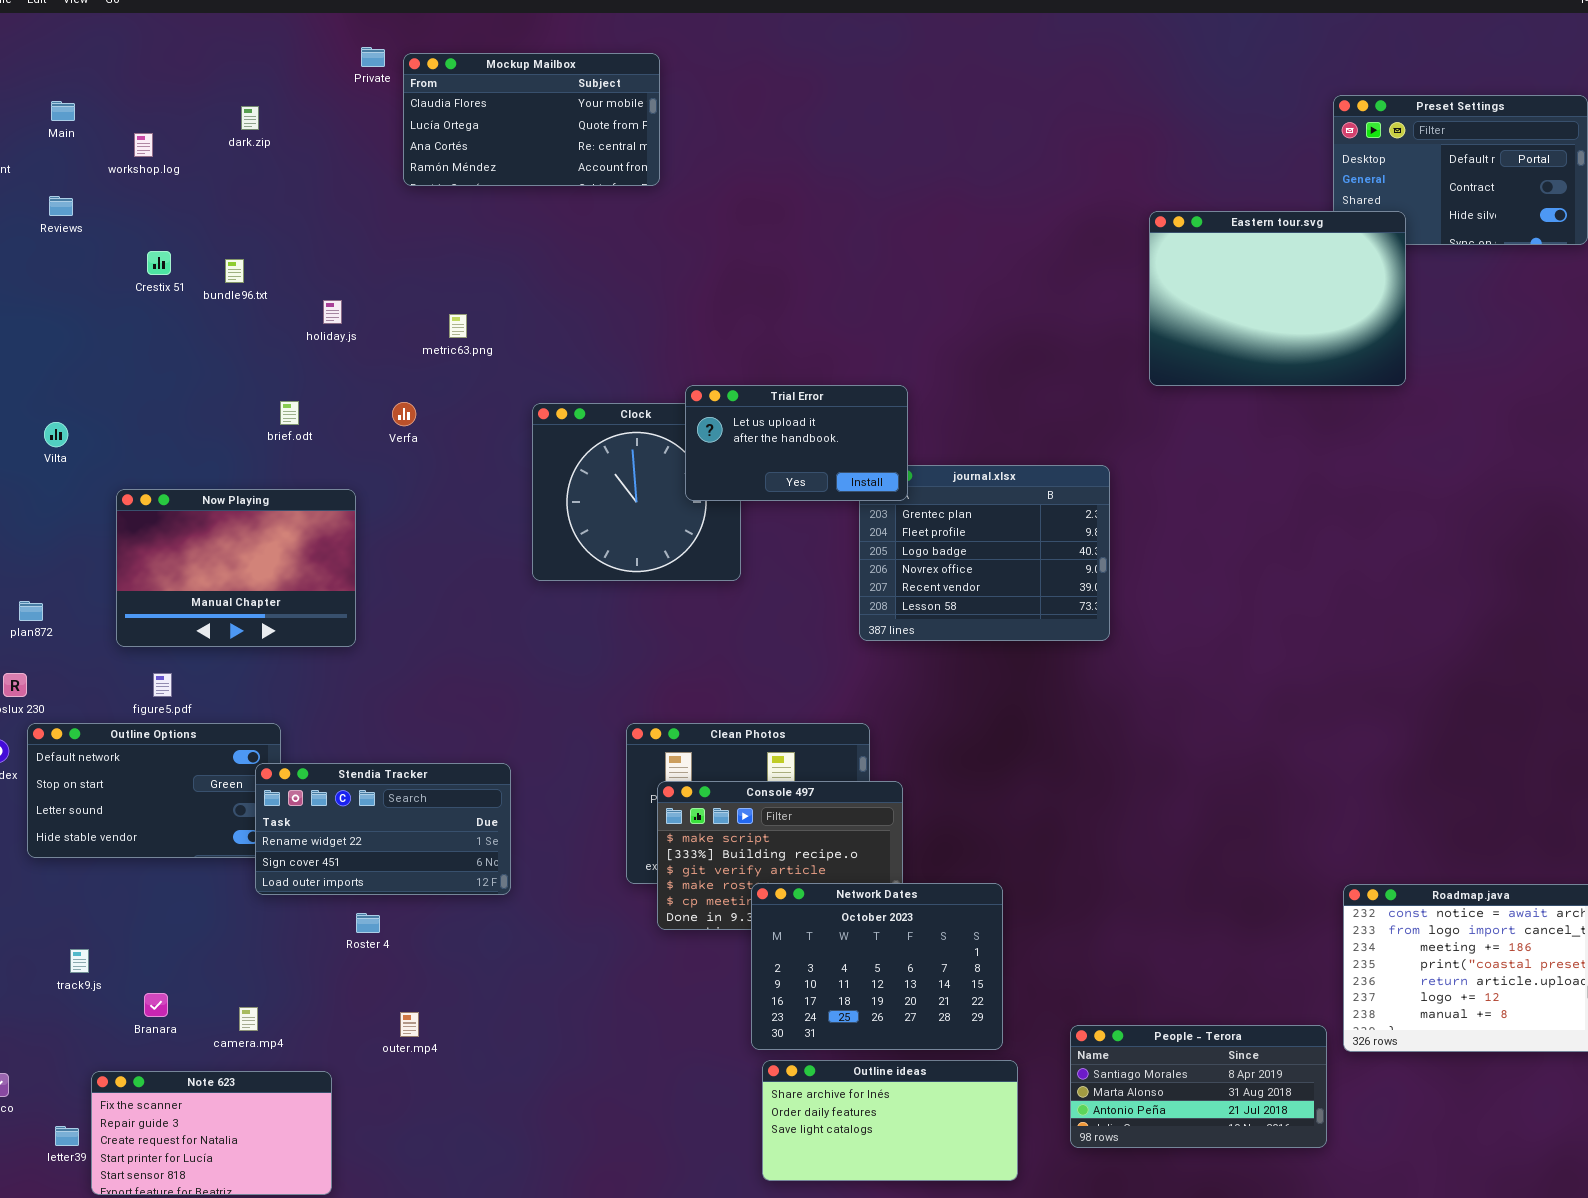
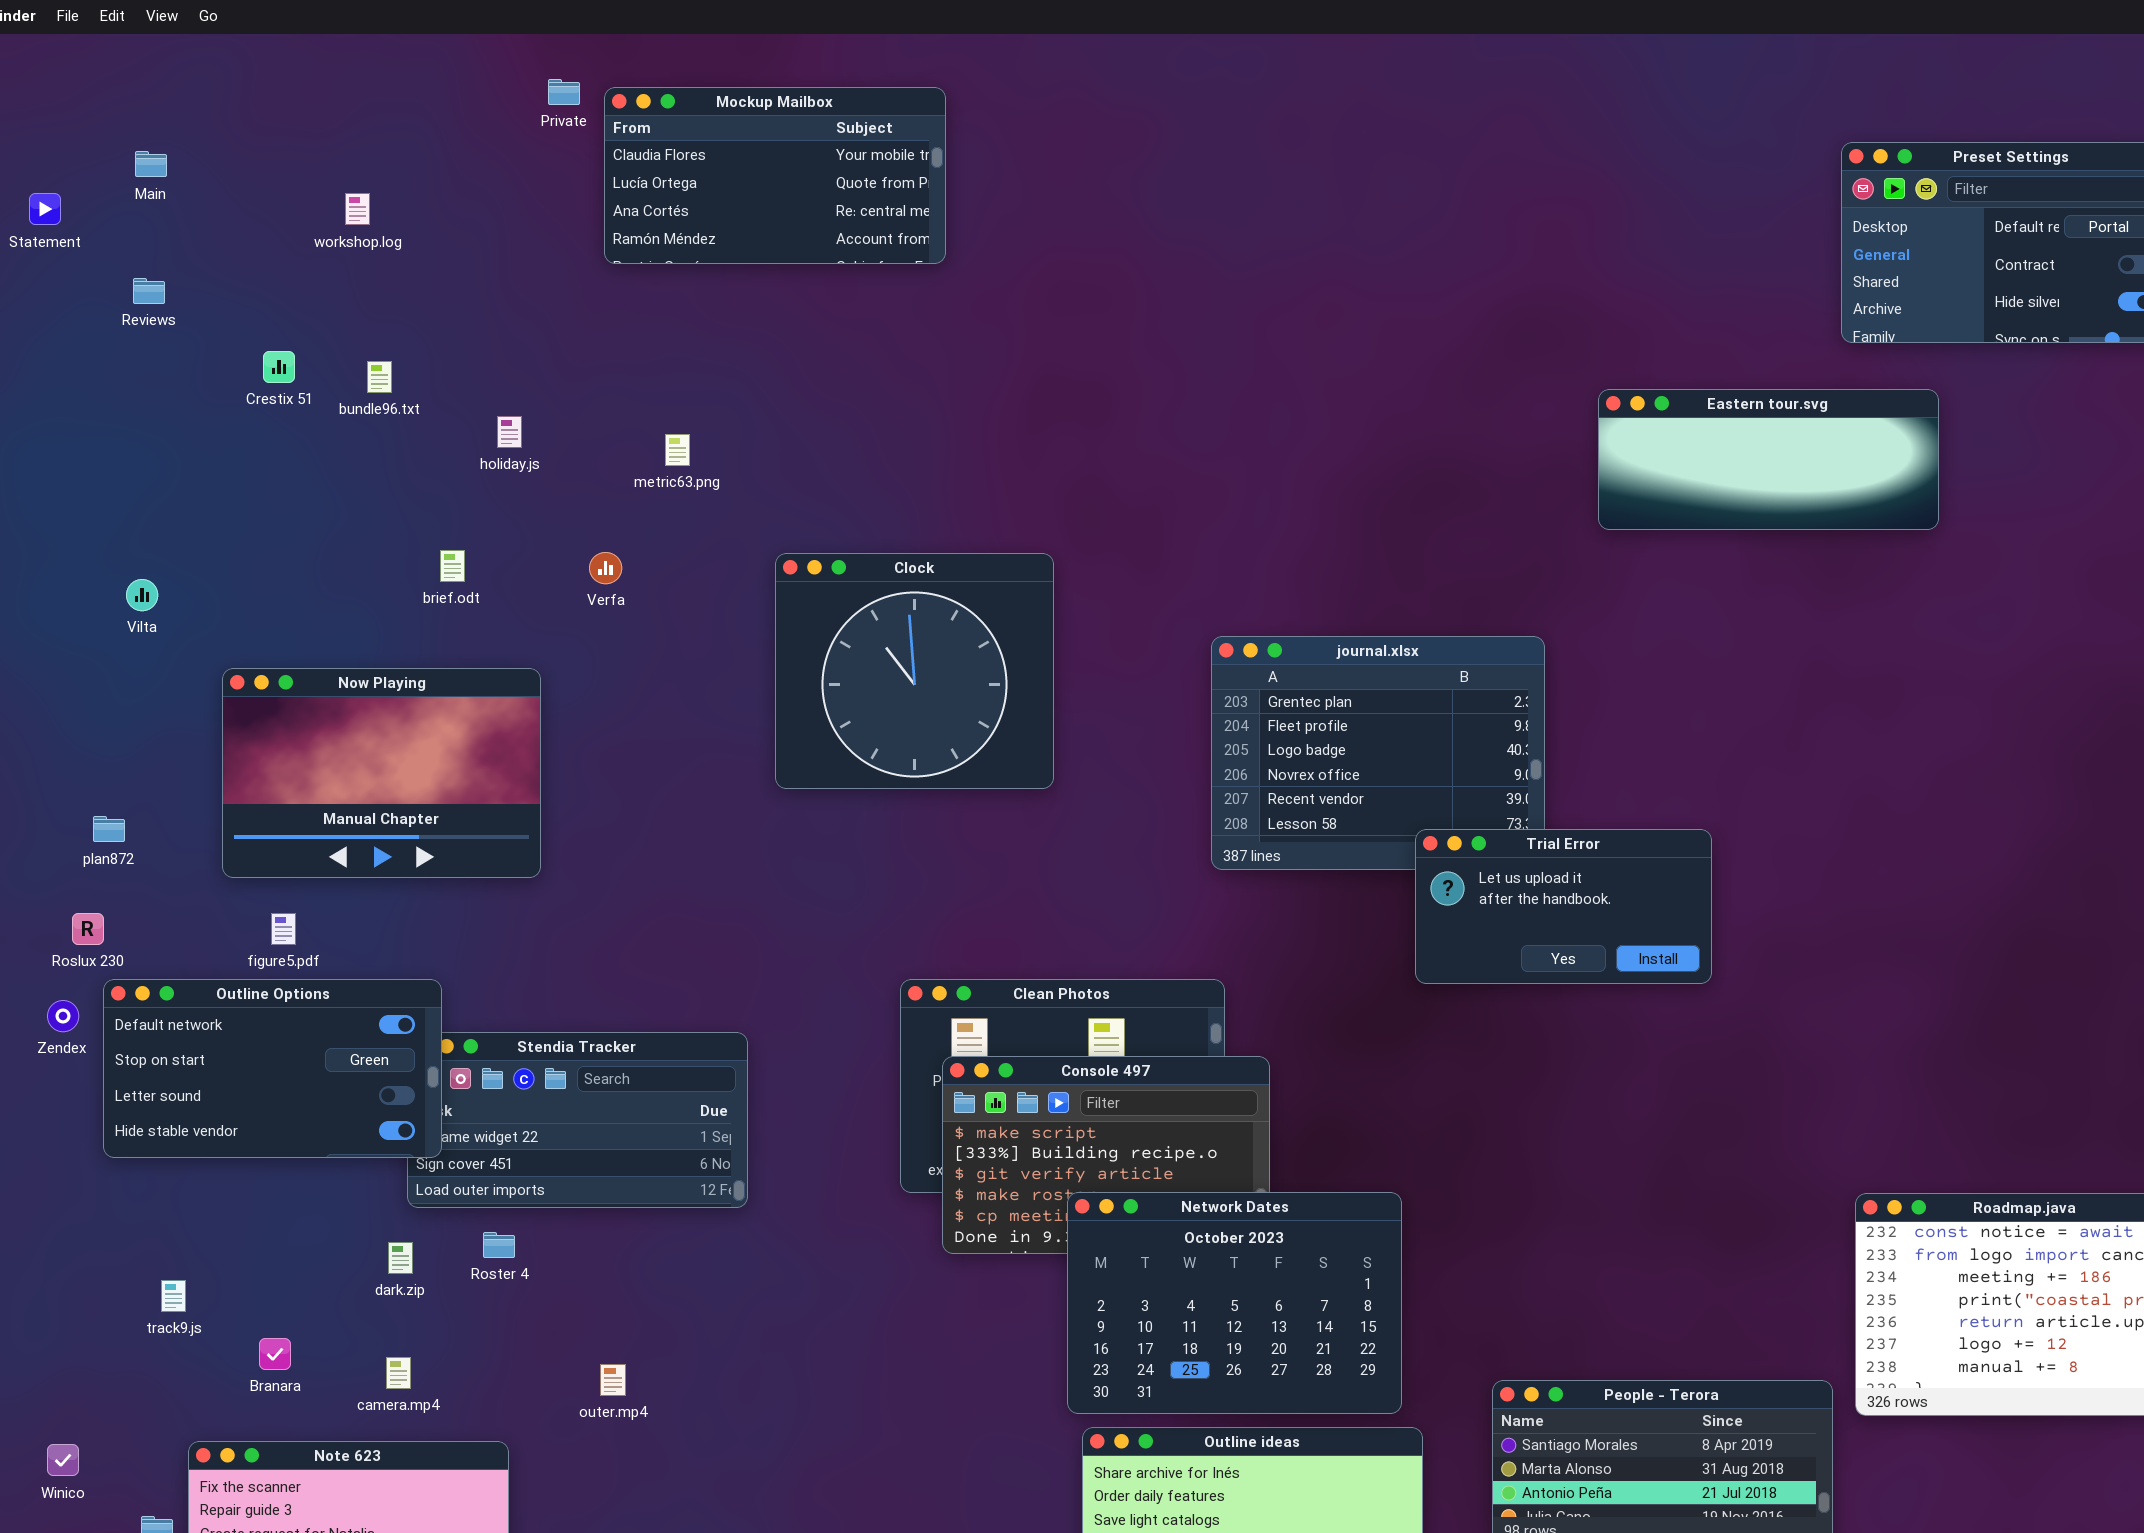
dark.zip: [241,106,259,130] -> [388,1242,413,1274], moved
workshop.log: [134,133,153,157] -> [345,193,370,225], moved
Eastern tour.svg: [1149,211,1406,386] -> [1598,389,1939,530], resized
Trial Error: [685,385,908,501] -> [1415,829,1712,984], moved
Outline Options: [27,723,281,858] -> [103,979,442,1158], raised
Roster 4: [356,913,380,933] -> [483,1232,515,1258], moved

